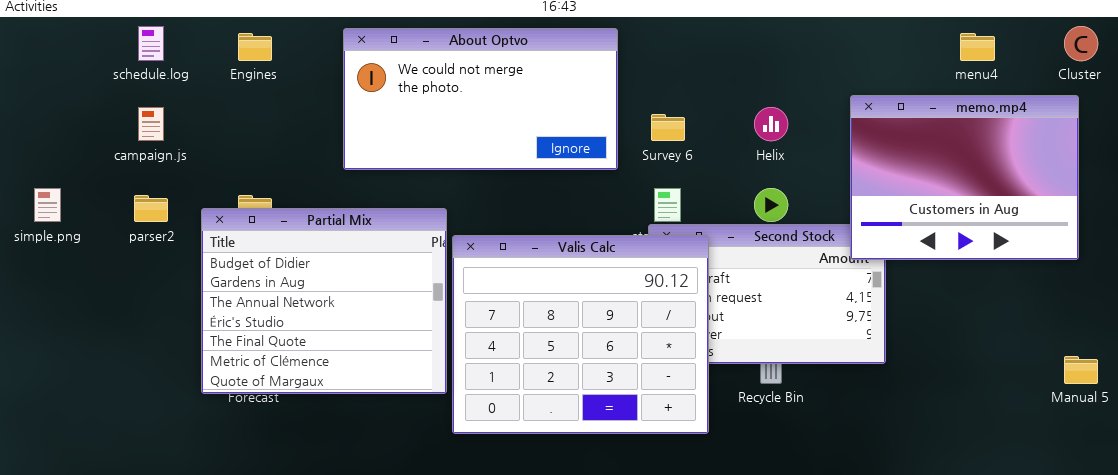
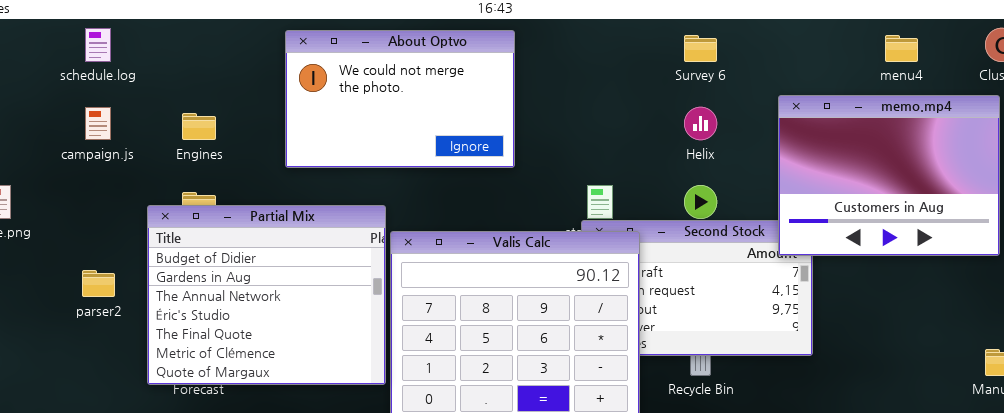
About Optvo: [343,28,618,170] -> [285,30,515,168], resized
Engines: [238,33,272,61] -> [182,113,216,140], moved
Survey 6: [651,114,685,141] -> [684,35,717,62], moved
parser2: [134,195,168,222] -> [82,270,115,297], moved

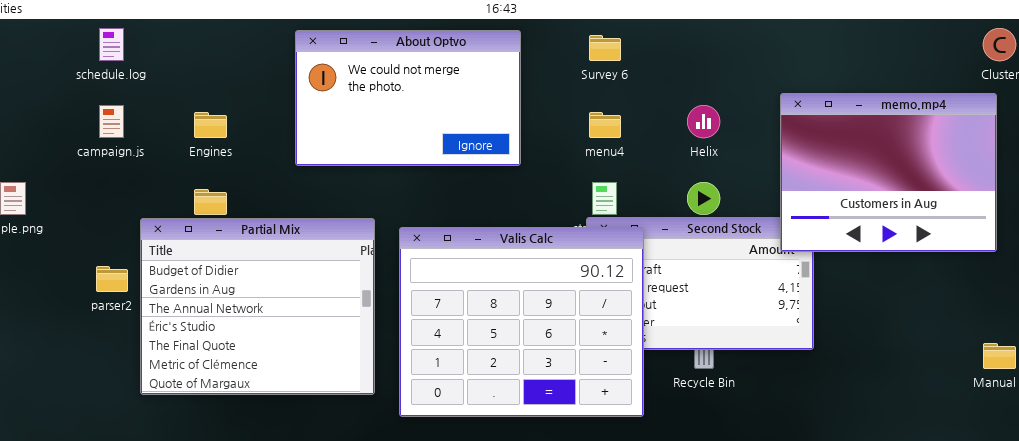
Survey 6: [684,35,717,62] -> [589,35,621,61], moved
menu4: [885,35,918,62] -> [589,112,621,138], moved
Partial Mix: [147,205,386,385] -> [140,218,375,395], moved

